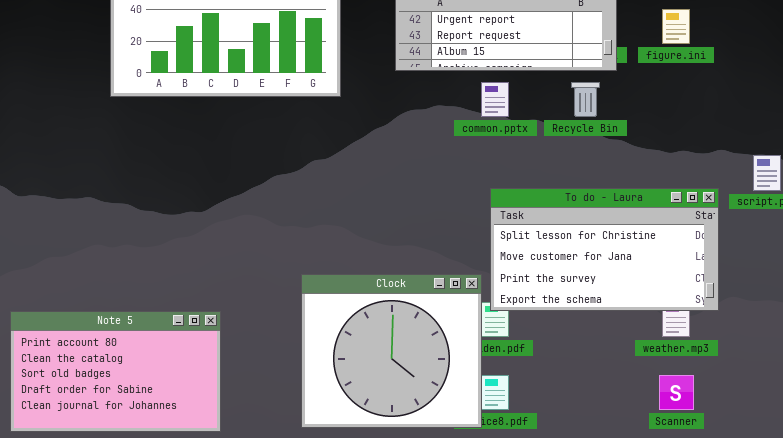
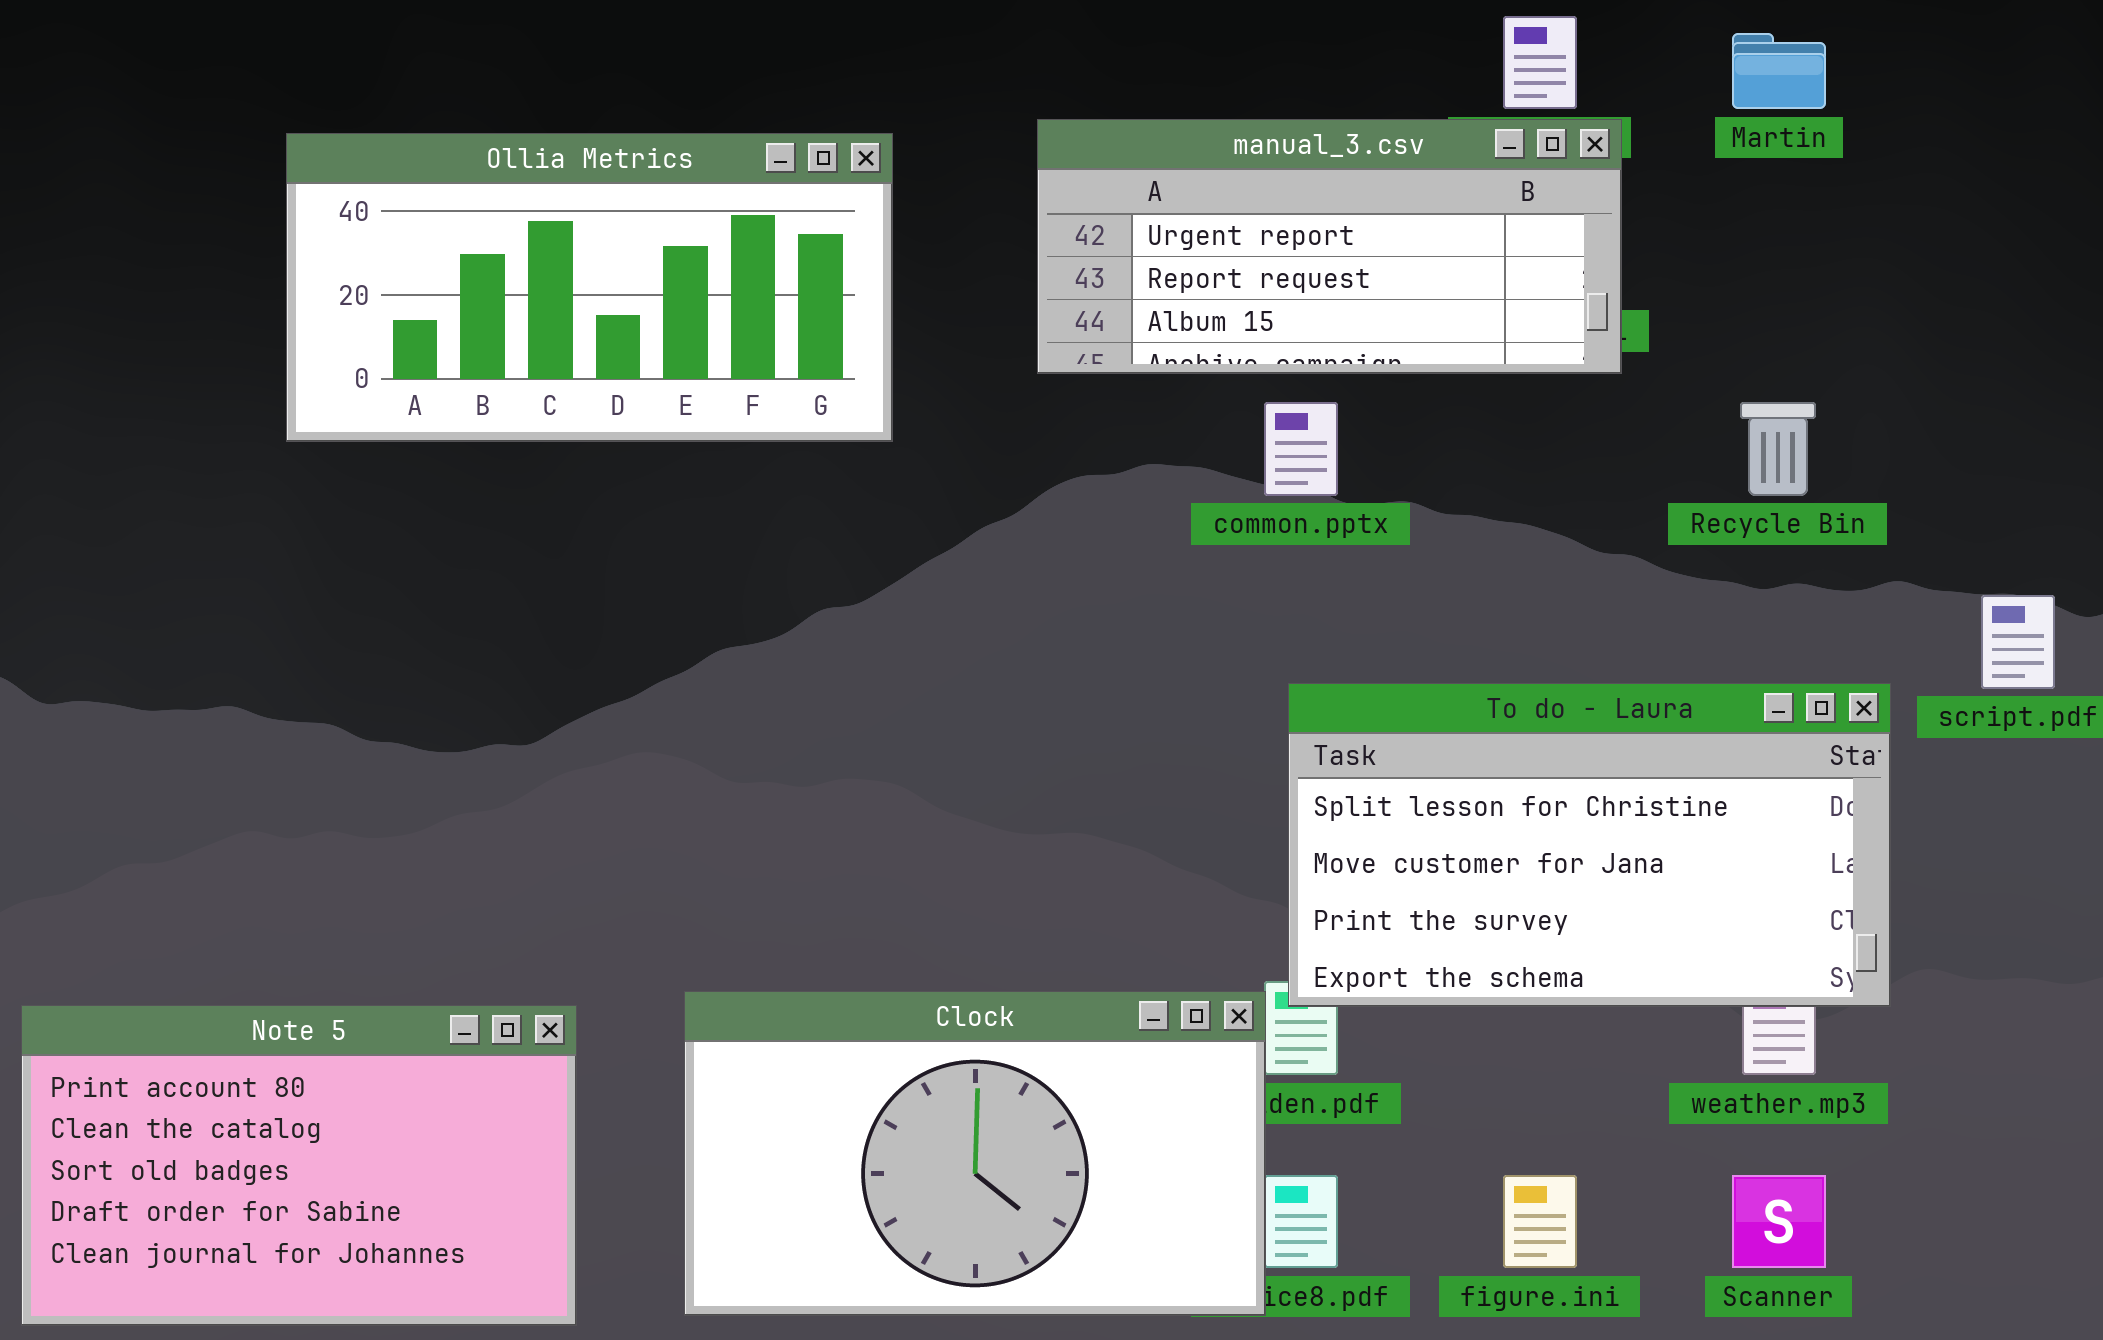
figure.ini: [662,9,690,44] -> [1503,1175,1577,1268], moved
Recycle Bin: [571,82,600,117] -> [1740,402,1816,496], moved
Clock: [301,274,482,428] -> [684,991,1266,1316], resized

